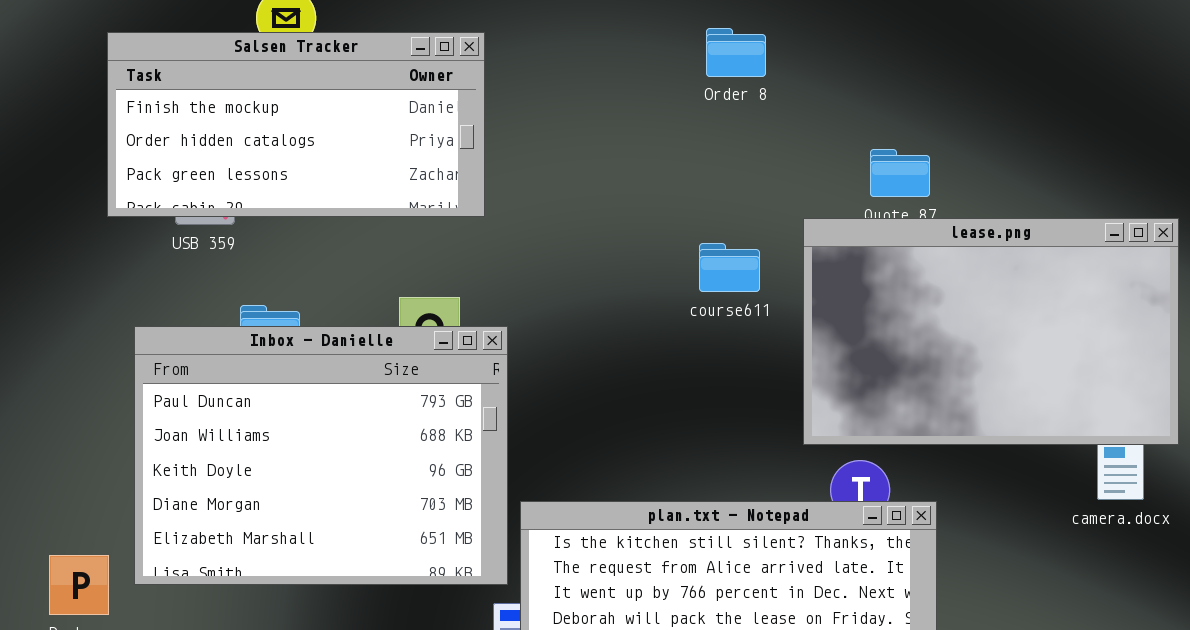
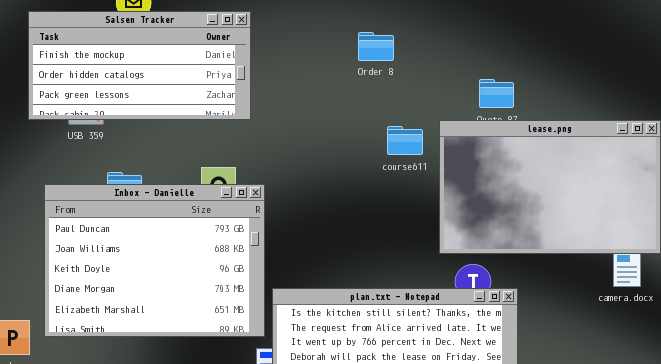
Order 8: [706,28,766,77] -> [358,32,394,61], moved
course611: [699,243,760,292] -> [387,126,423,155], moved

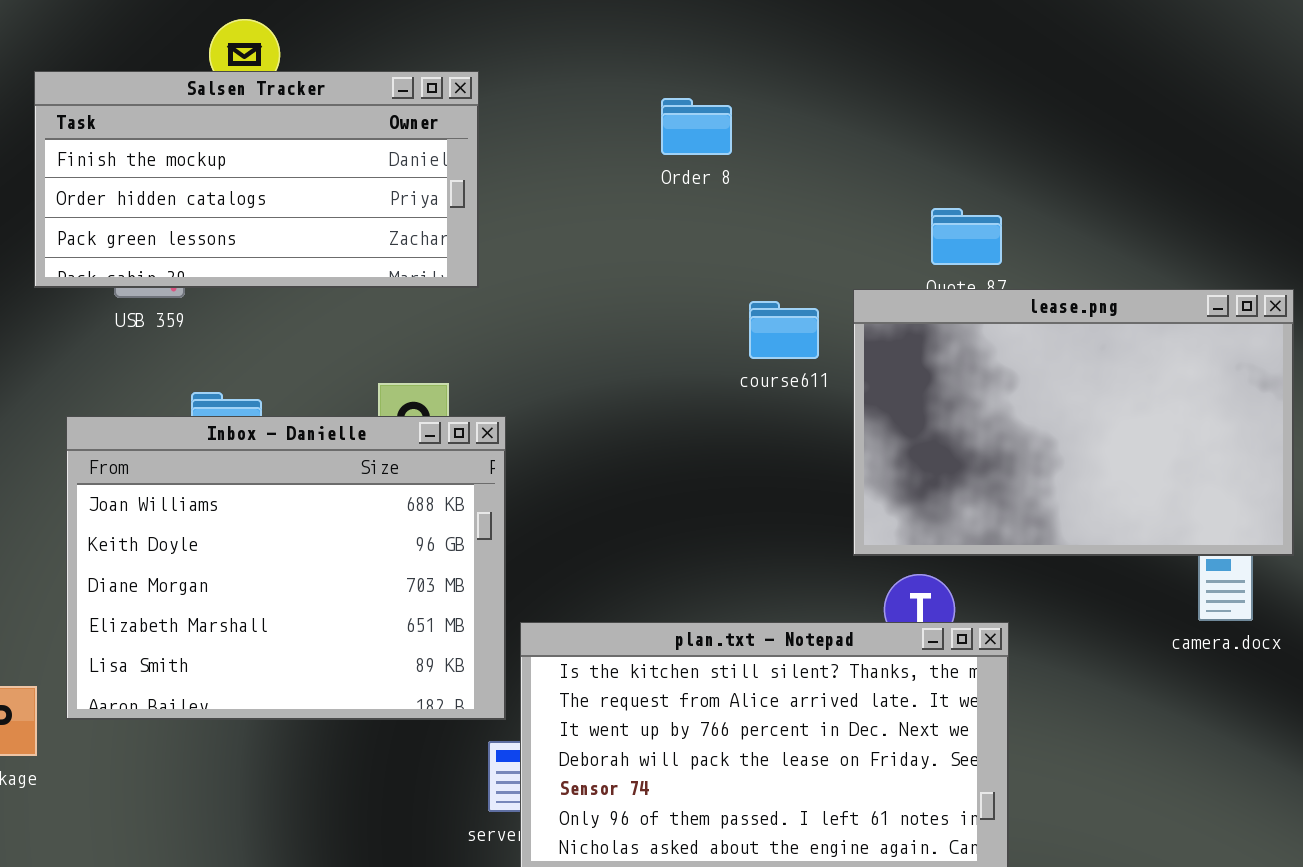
Order 8: [358,32,394,61] -> [661,98,732,155], moved
Inbox - Danielle: [44,184,265,337] -> [66,416,506,720], scrolled down 1 row

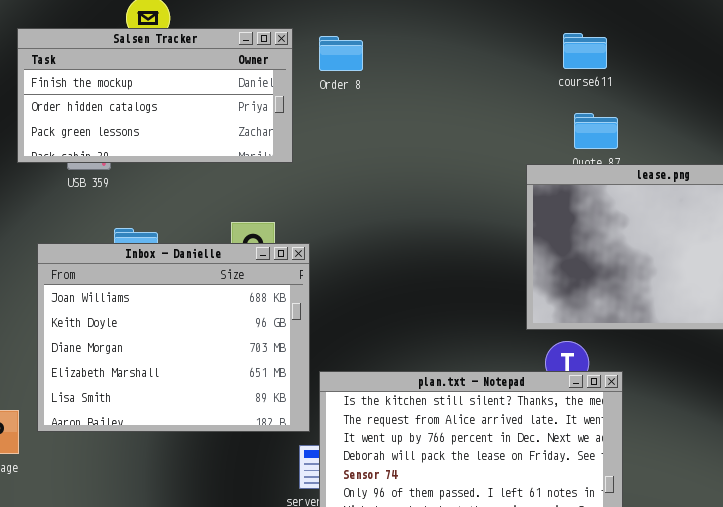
Order 8: [661,98,732,155] -> [319,36,363,71], moved
course611: [749,301,819,359] -> [563,33,607,69], moved

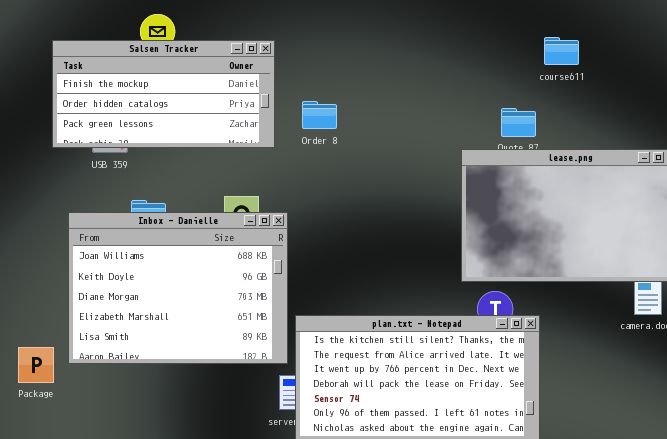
course611: [563,33,607,69] -> [544,37,579,65], moved
Order 8: [319,36,363,71] -> [302,101,337,129], moved

